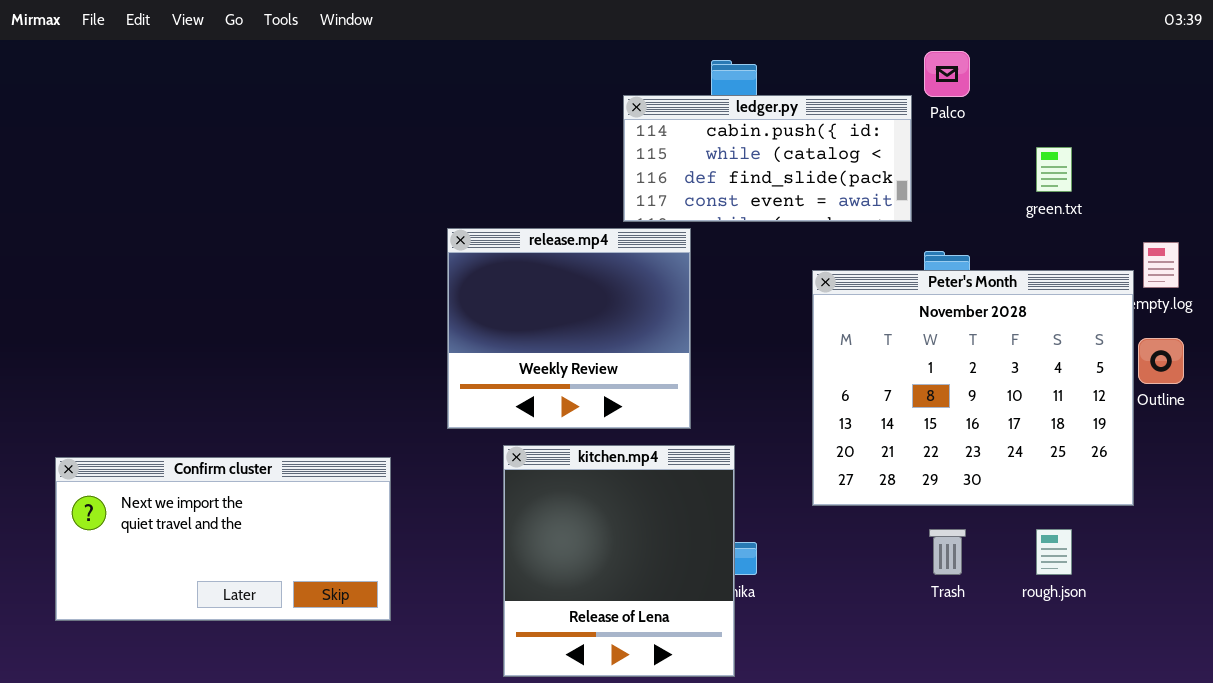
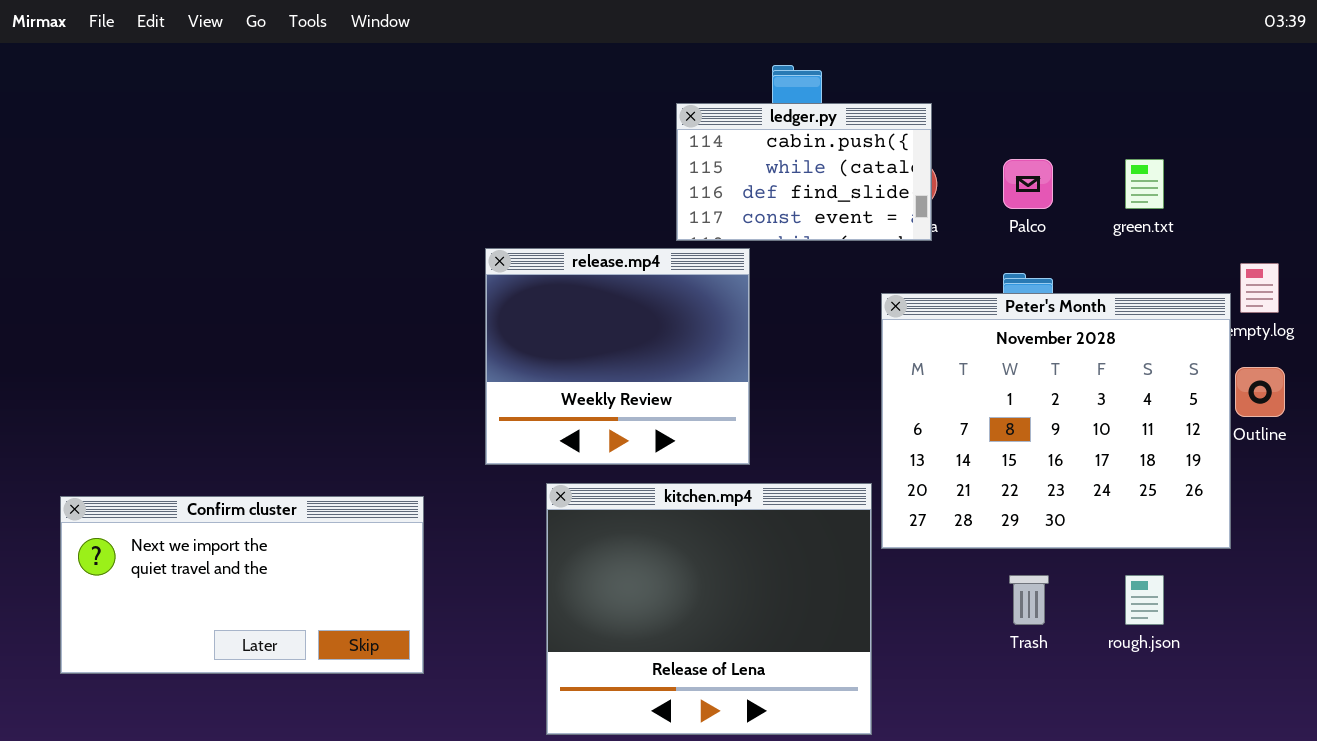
Palco: [924,51,970,97] -> [1003,159,1053,209], moved
ledger.py: [623,95,912,222] -> [676,103,932,241], resized
kitchen.mp4: [503,445,735,677] -> [546,483,872,735], resized

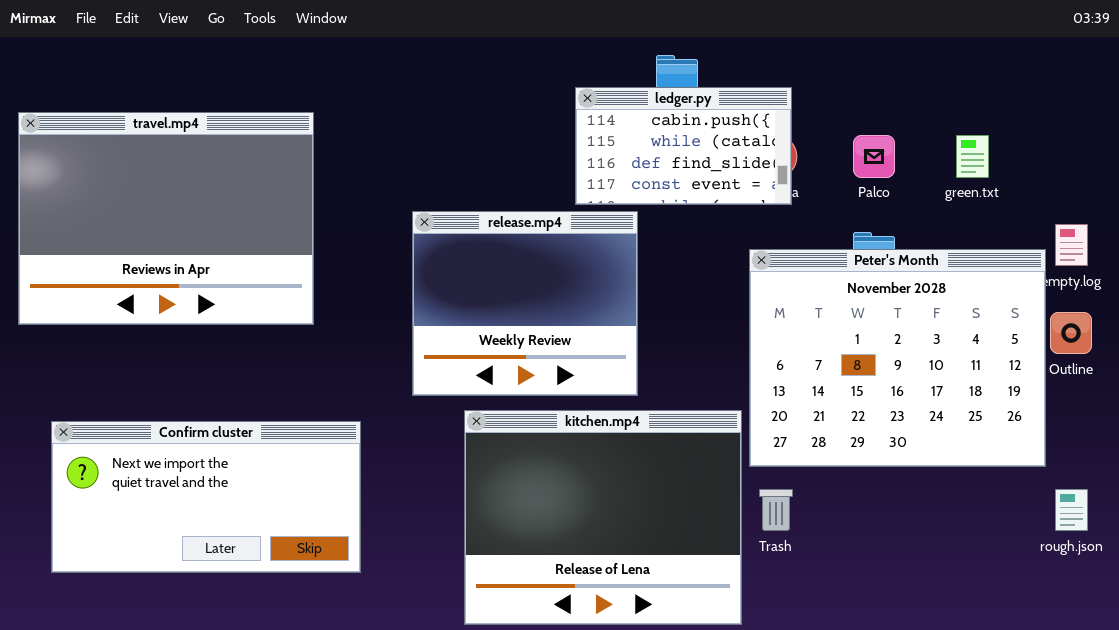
travel.mp4: none -> [18,112,314,325], opened
Trash: [1009,575,1049,625] -> [759,489,793,531], moved
rough.json: [1125,575,1164,625] -> [1055,489,1088,531], moved

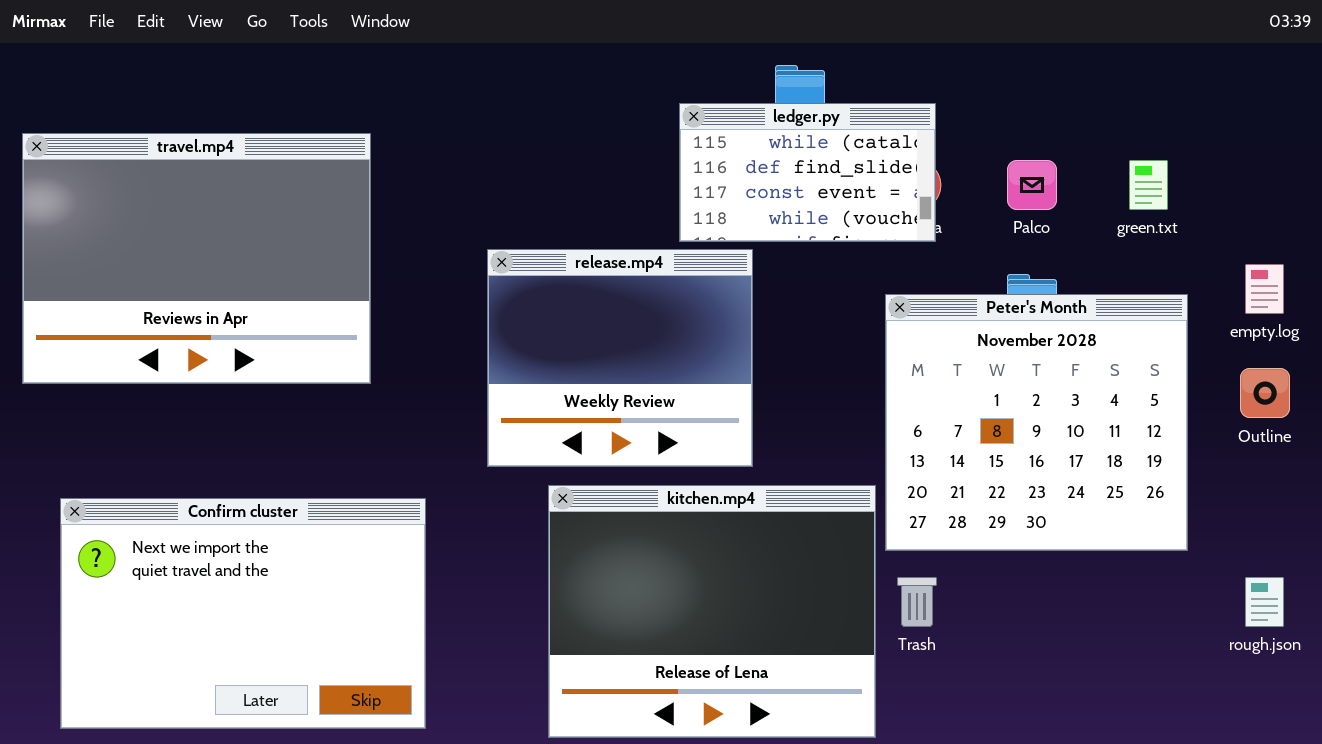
ledger.py: [575,87,792,205] -> [679,103,936,242], scrolled down 1 row
Peter's Month: [749,249,1046,467] -> [885,294,1188,551], resized
Confirm cluster: [51,421,361,573] -> [60,498,426,729], resized

